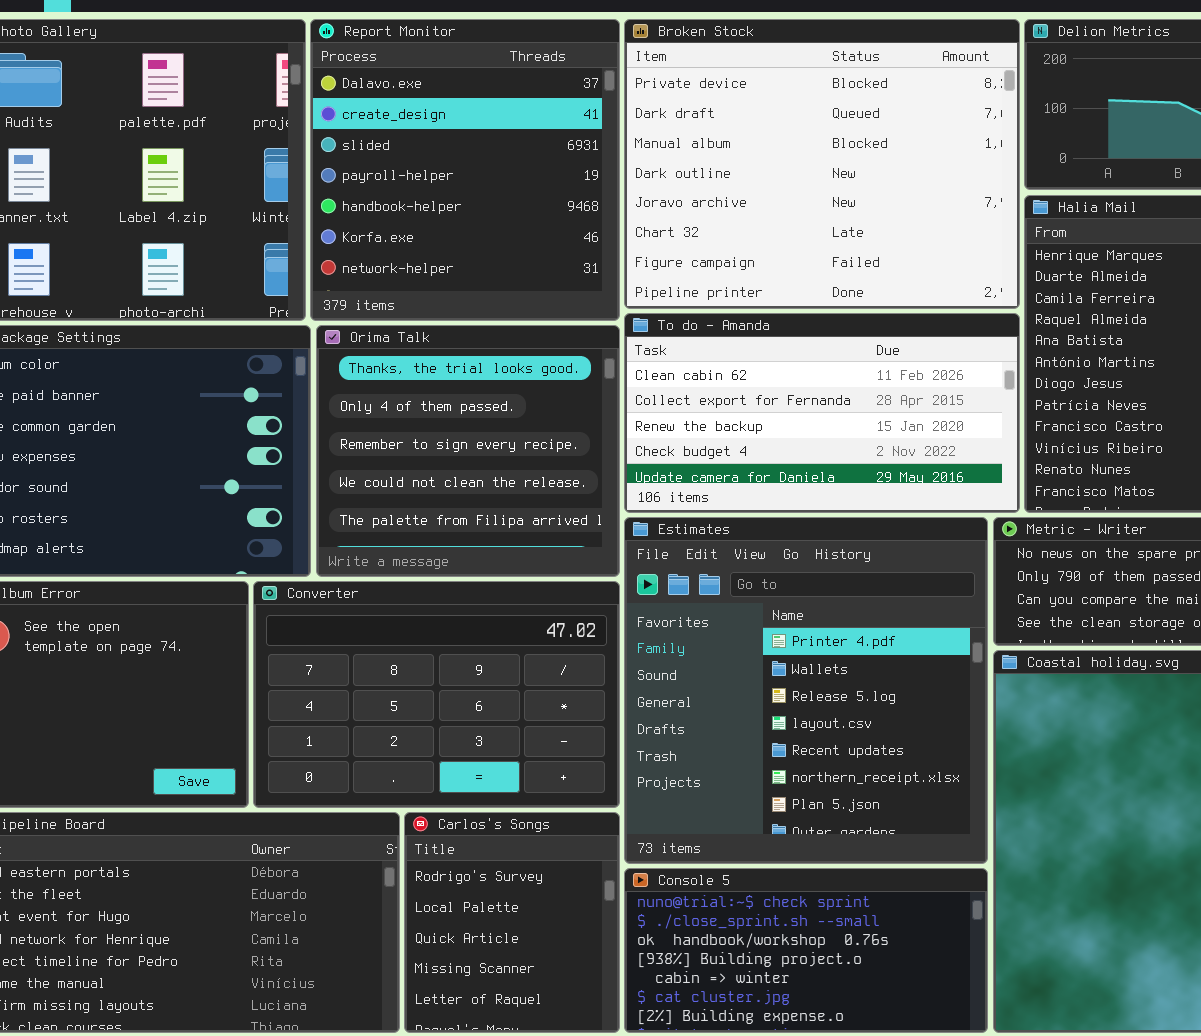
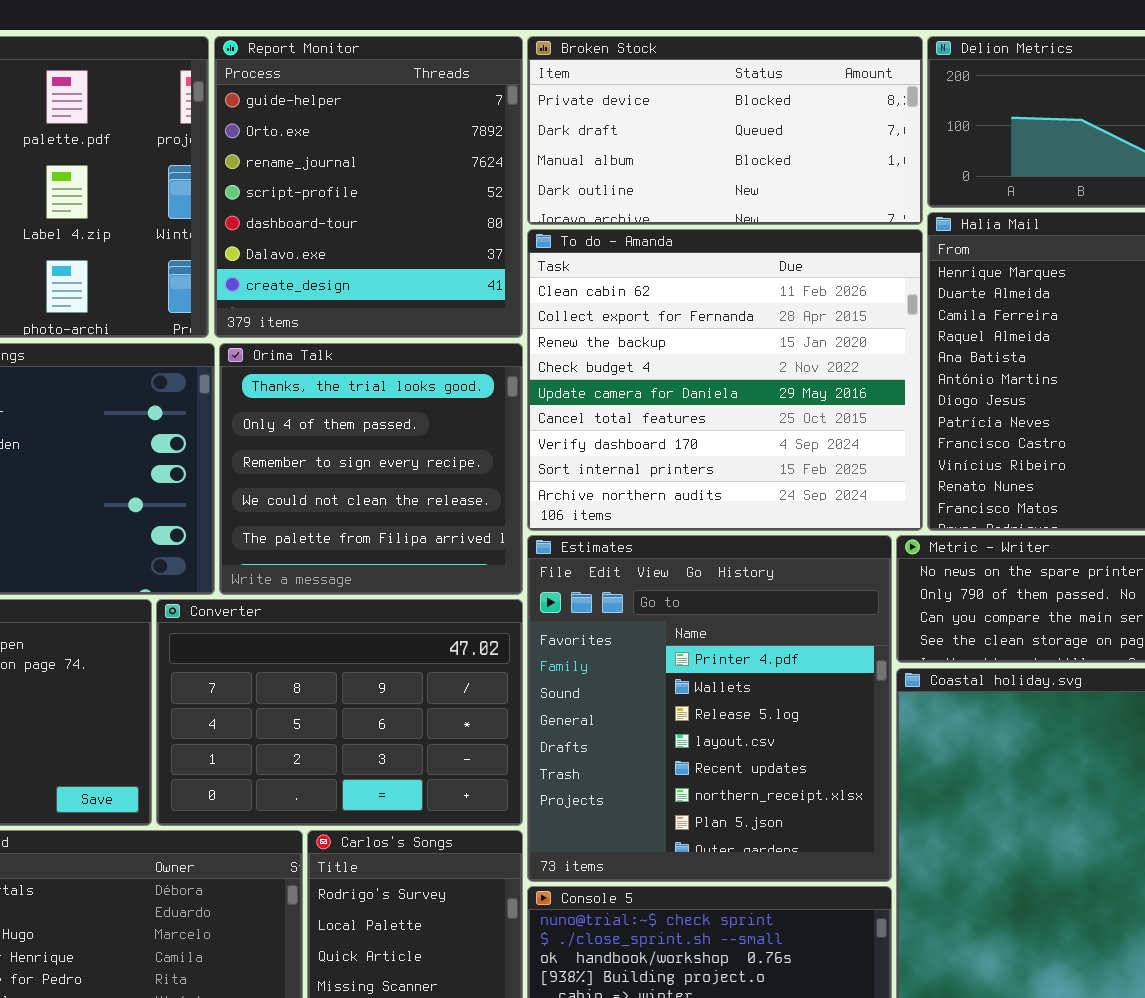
Report Monitor: [310,19,620,321] -> [214,36,523,338], scrolled up 5 rows
Broken Stock: [624,19,1020,309] -> [527,36,923,225], resized
To do - Amanda: [624,313,1020,513] -> [527,229,923,531], resized

